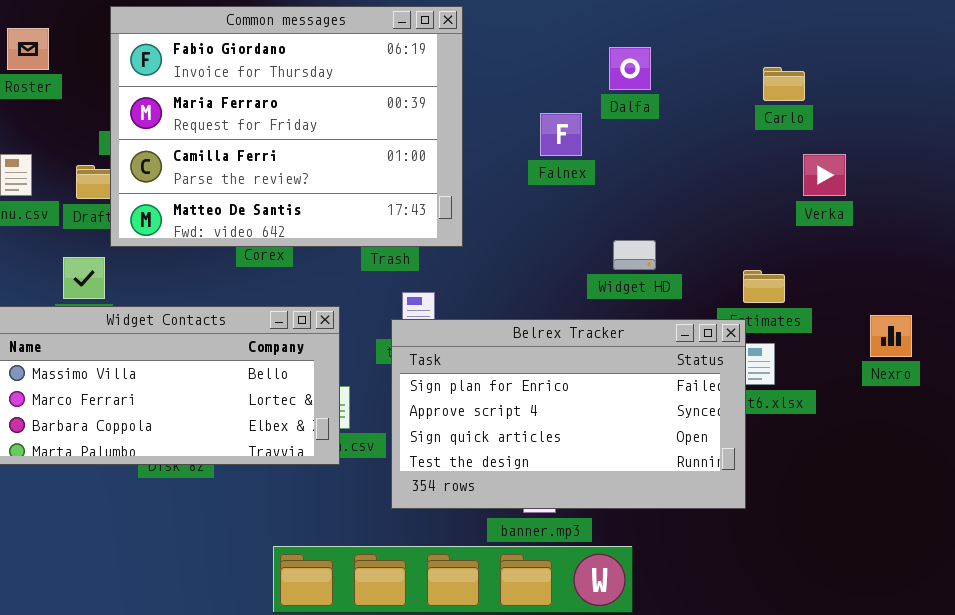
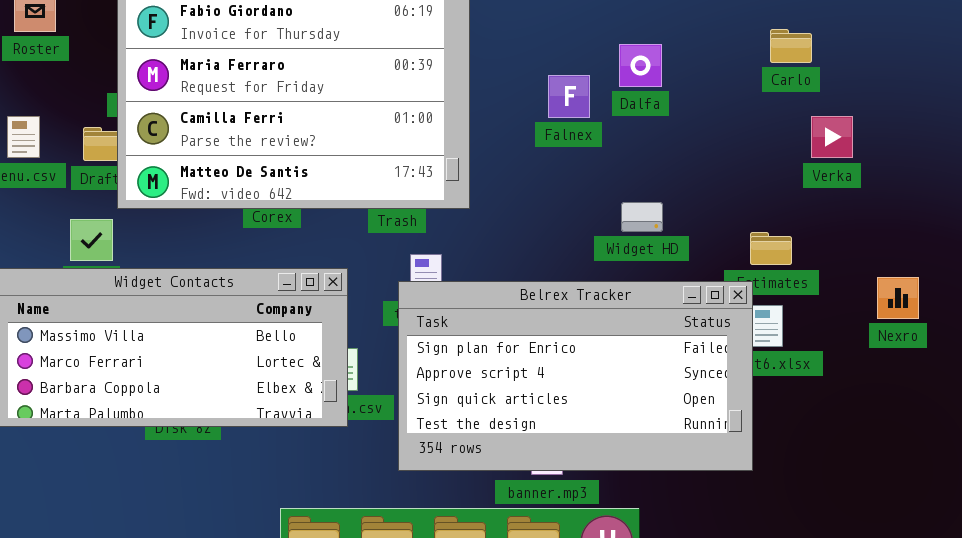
Dalfa: [609,47,651,90] -> [619,44,662,87], moved

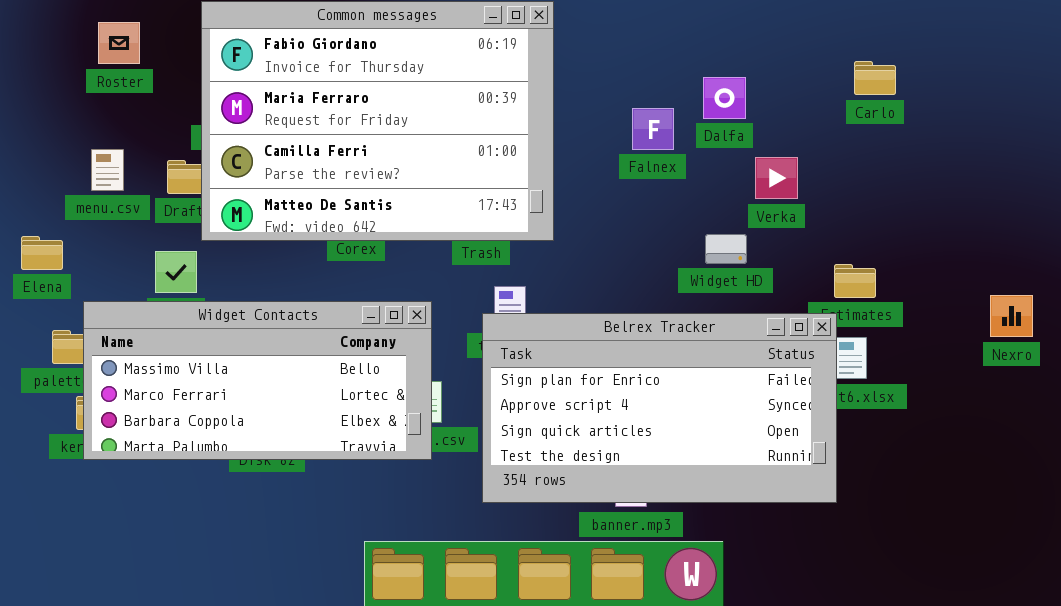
Verka: [811,116,853,158] -> [755,157,798,199], moved
Nexro: [877,277,919,319] -> [990,295,1033,337], moved

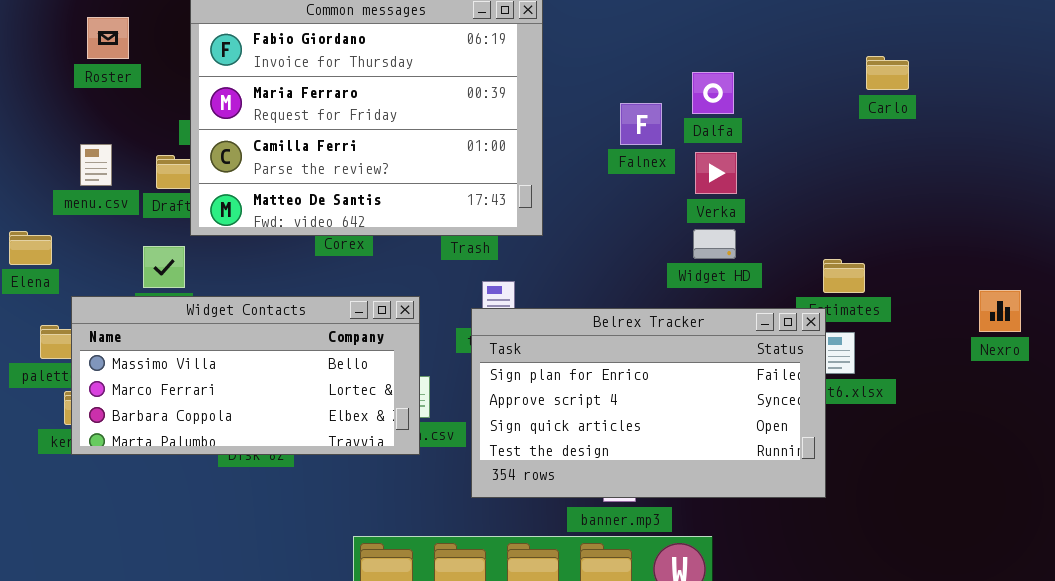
Carlo: [854,61,896,95] -> [866,56,909,90], moved
Verka: [755,157,798,199] -> [695,152,737,194], moved

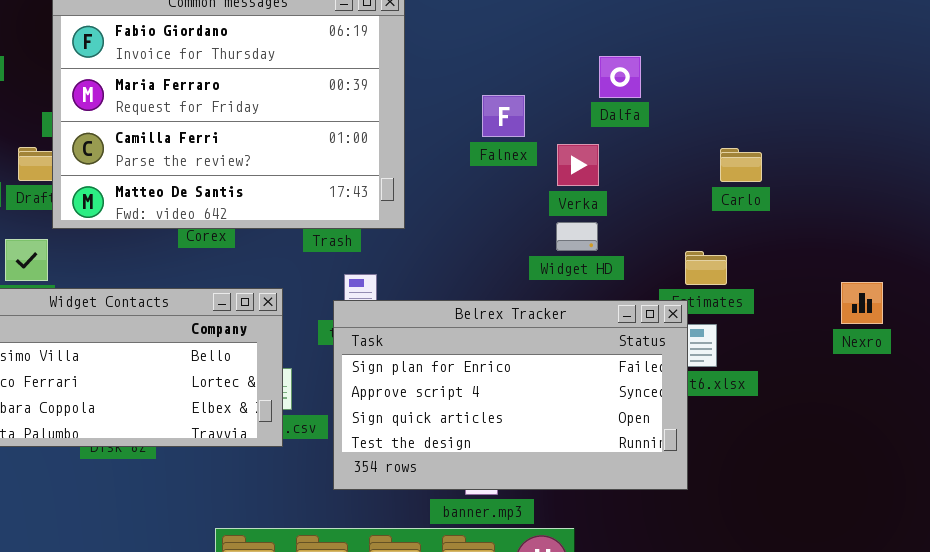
Carlo: [866,56,909,90] -> [720,148,762,182], moved
Dalfa: [692,72,734,114] -> [599,56,641,98], moved

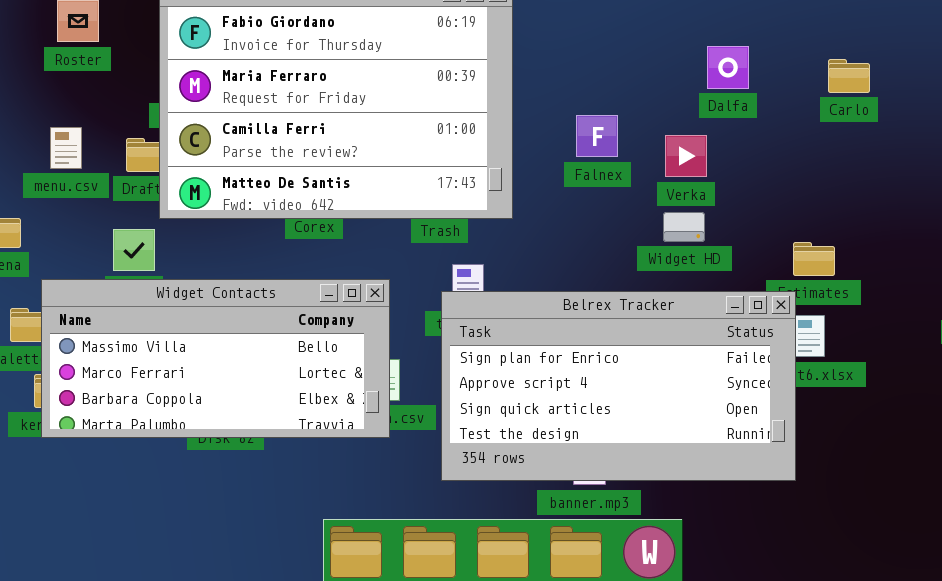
Falnex: [482,95,525,137] -> [576,115,618,157], moved
Carlo: [720,148,762,182] -> [828,59,870,93], moved

